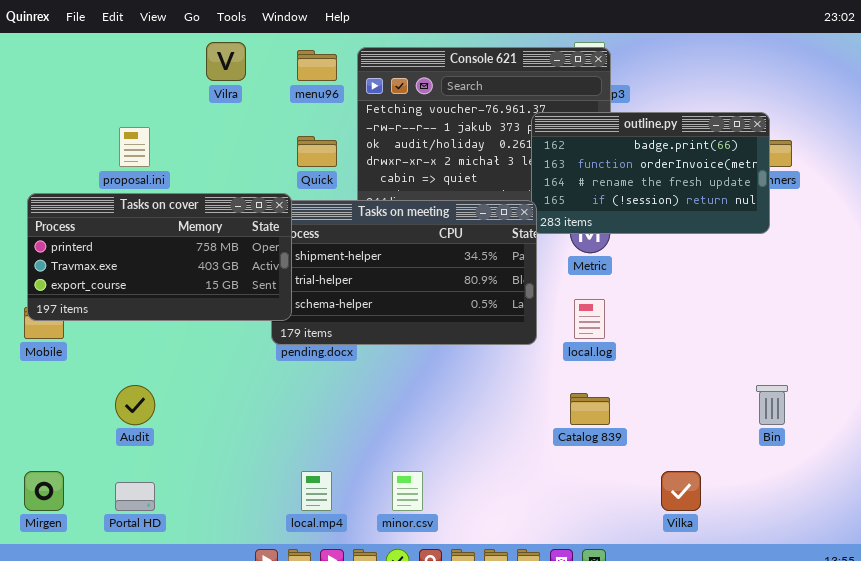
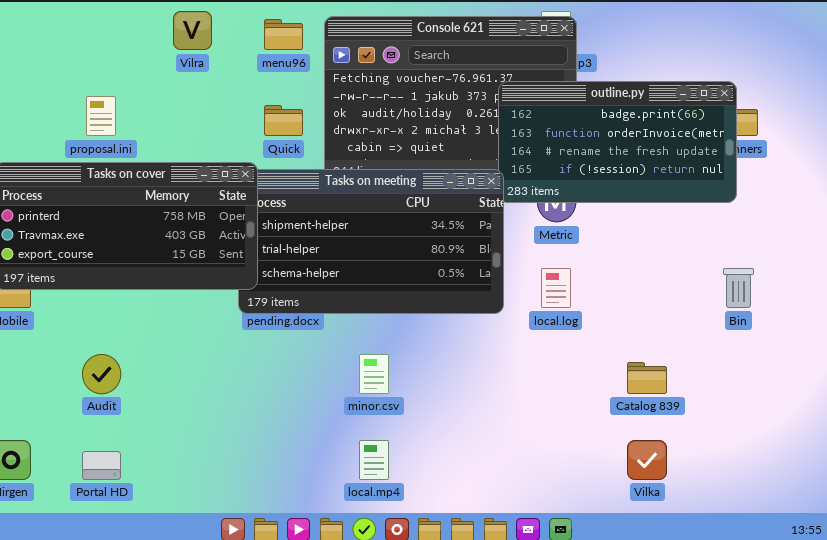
Bin: [756,385,788,425] -> [723,268,754,308], moved
Catalog 839: [570,393,610,425] -> [627,362,667,394], moved
local.mp4: [301,471,332,511] -> [359,440,389,480], moved
minor.csv: [392,471,423,511] -> [359,354,389,394], moved

